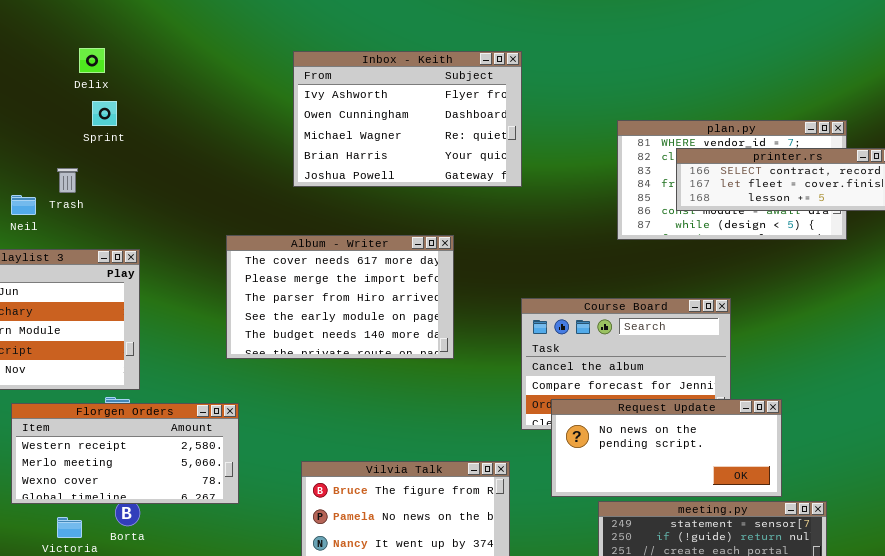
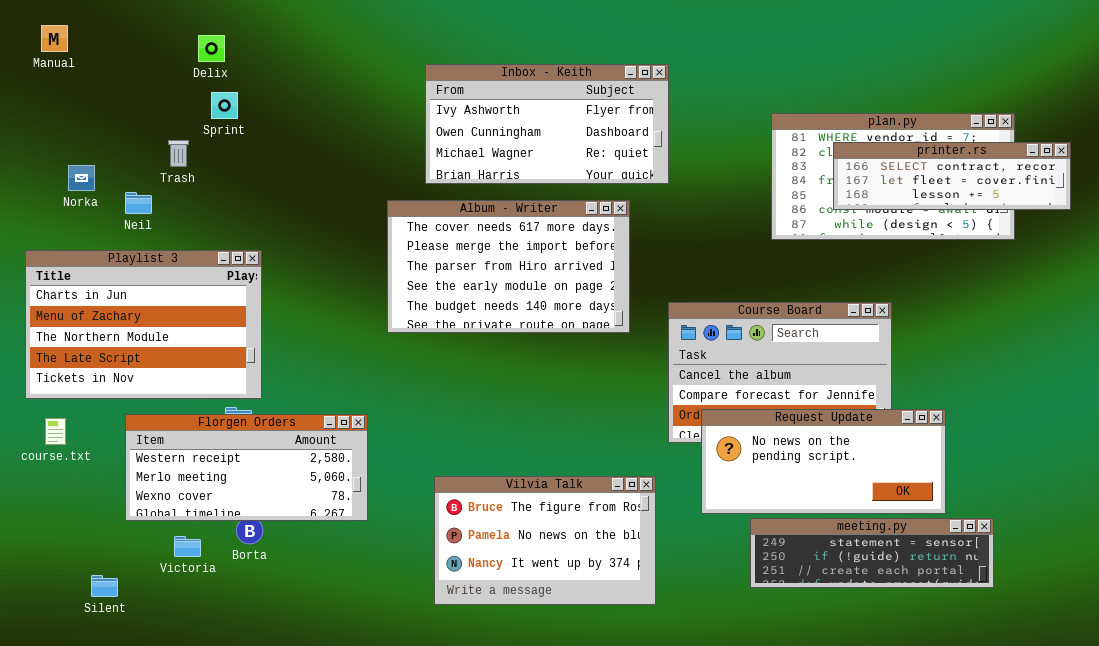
Inbox - Keith: [293,51,522,187] -> [425,64,669,184], resized
Trash: [57,168,78,193] -> [168,140,189,167], moved
Album - Writer: [226,235,454,359] -> [387,200,630,333], moved

